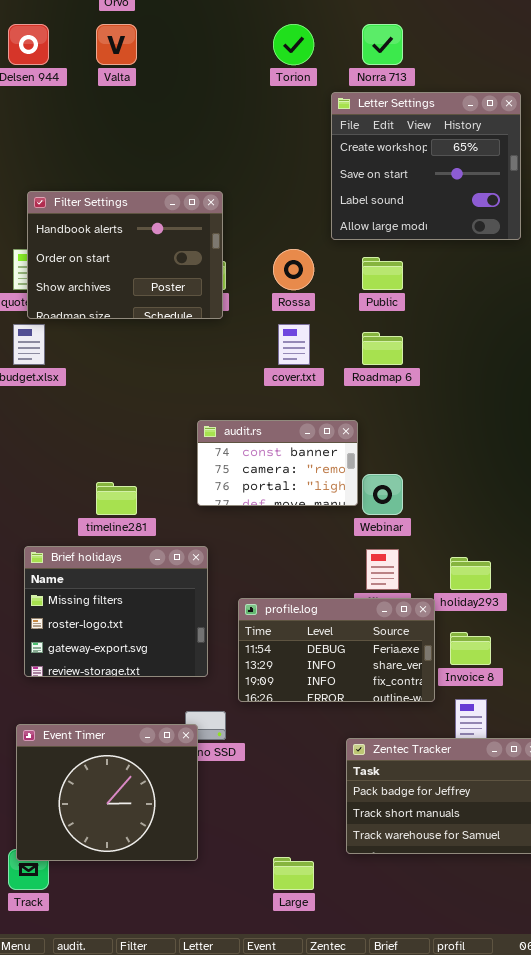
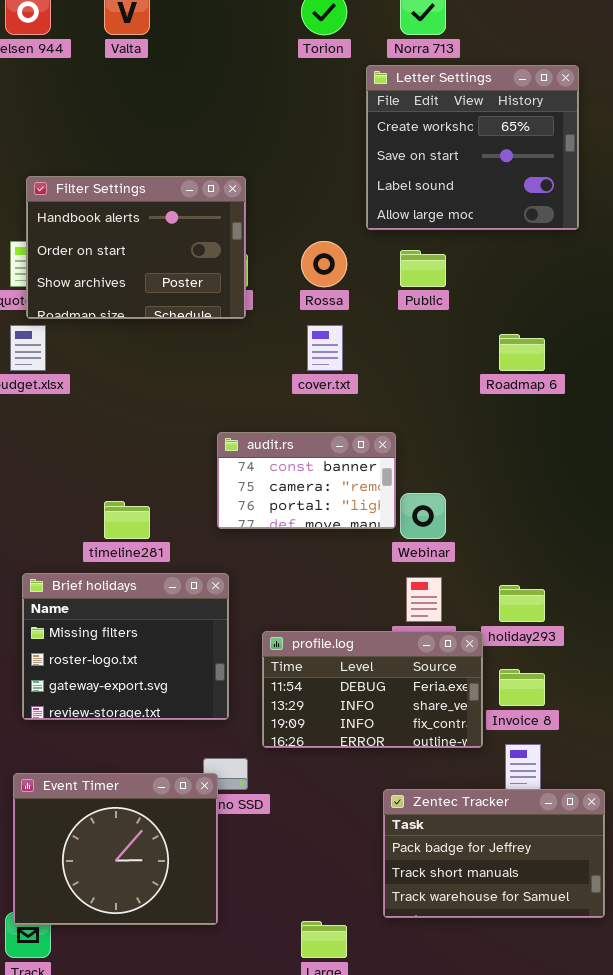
Roadmap 6: [362,332,403,365] -> [499,334,545,371], moved

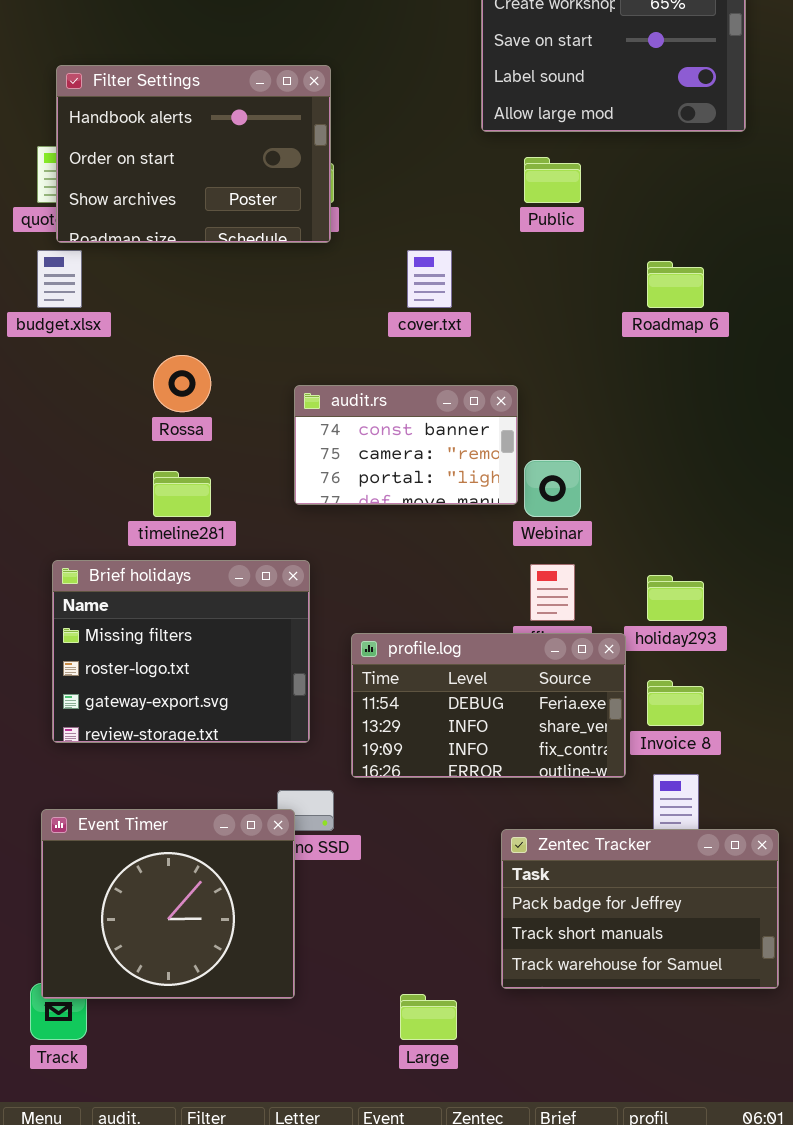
Rossa: [301,241,347,287] -> [153,355,211,412], moved

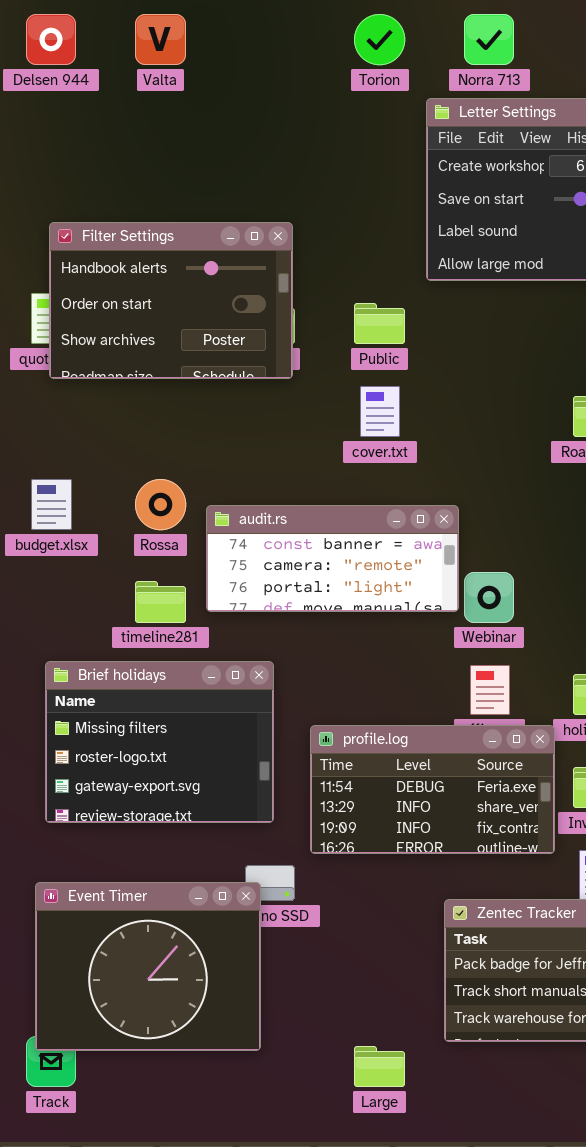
Public: [524,157,581,203] -> [354,303,405,344], moved
budget.xlsx: [37,250,82,308] -> [31,479,72,530], moved
audit.rs: [294,385,518,505] -> [206,505,459,612], resized

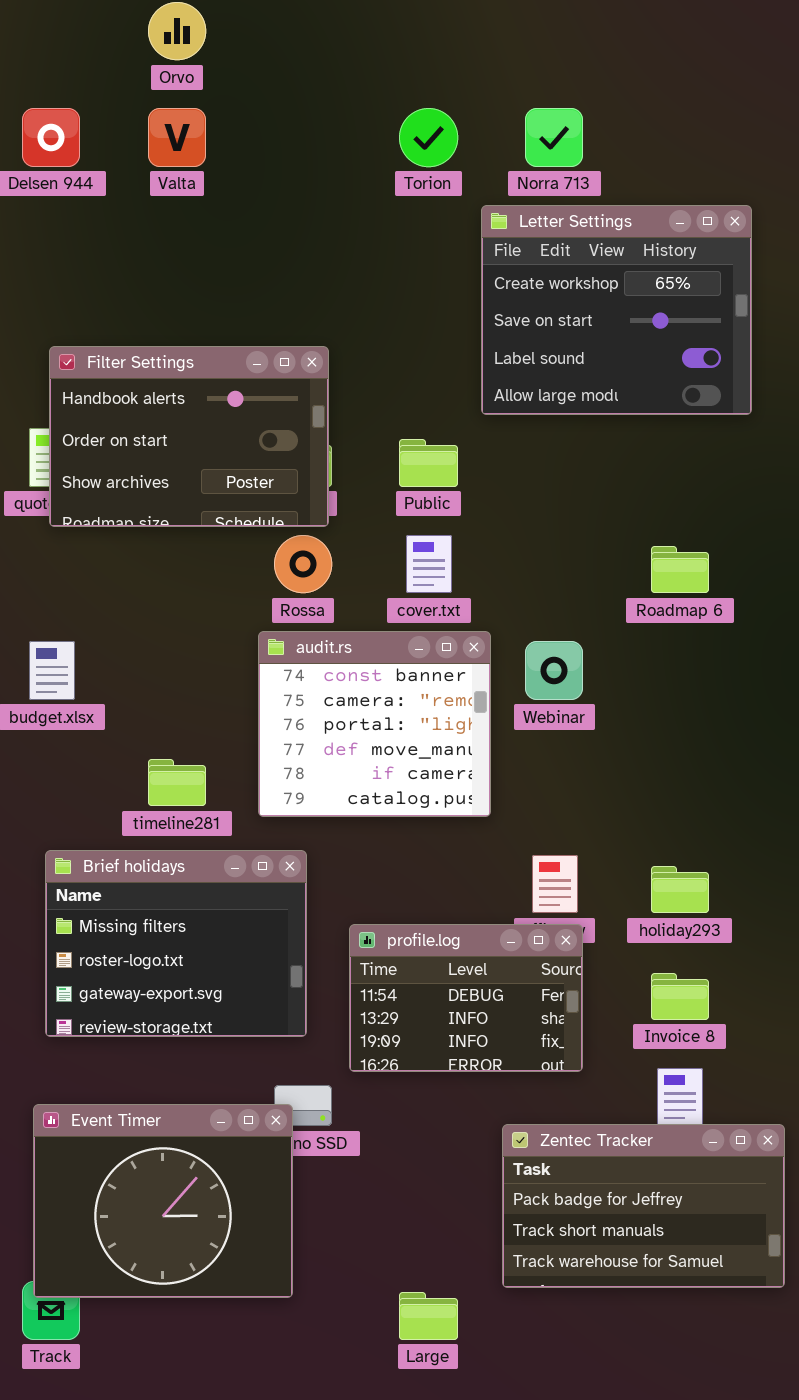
Rossa: [135,479,186,530] -> [274,535,332,593], moved
audit.rs: [206,505,459,612] -> [258,631,491,817], moved, resized
Webinar: [464,572,514,623] -> [525,641,583,700], moved
profile.log: [310,725,555,854] -> [349,924,583,1072], resized

